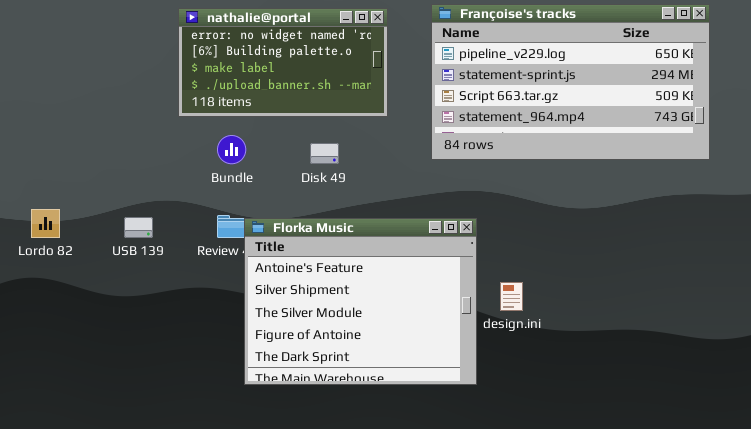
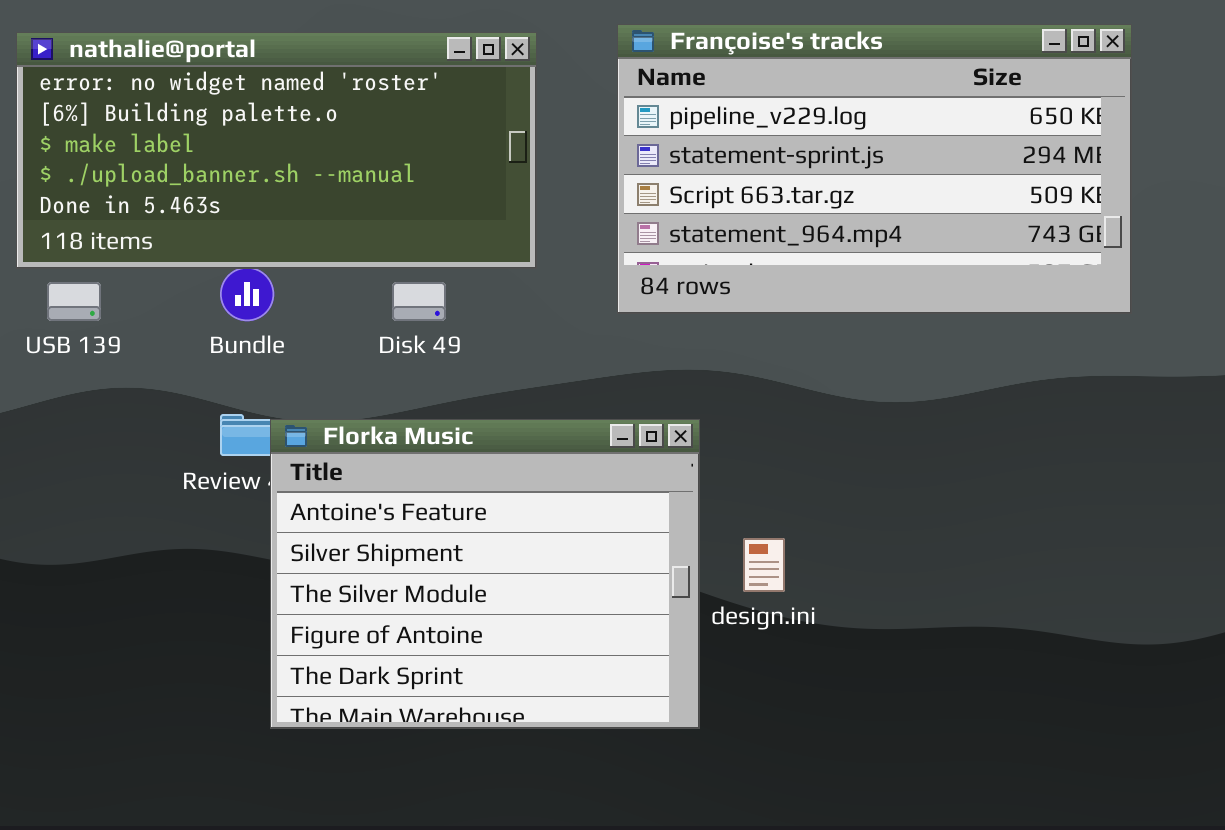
nathalie@portal: [178,8,388,117] -> [16,32,537,269], resized
USB 139: [124,217,153,238] -> [47,282,101,321], moved

